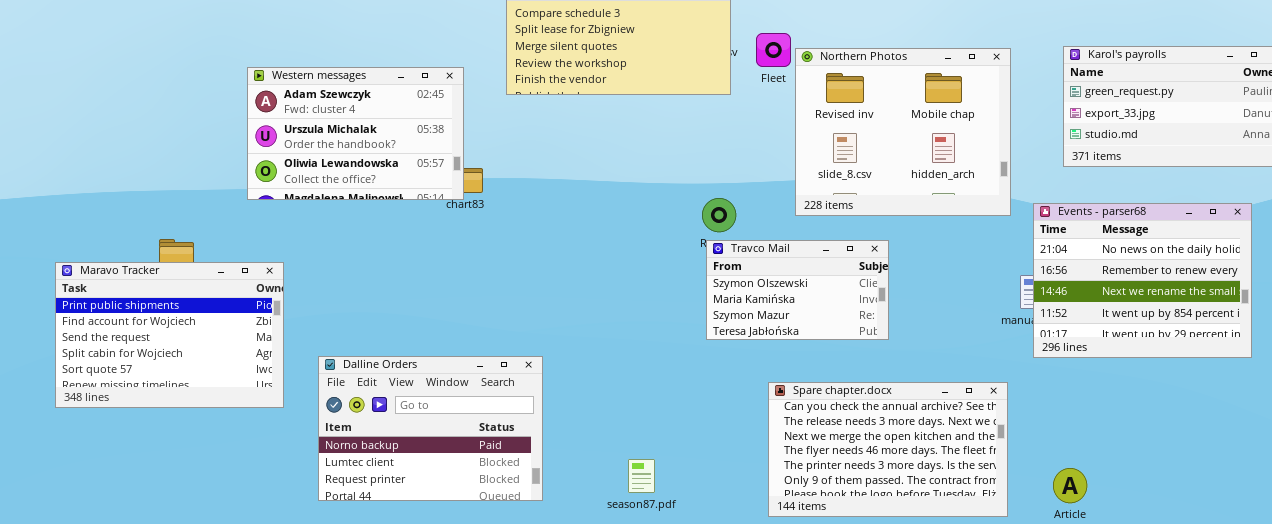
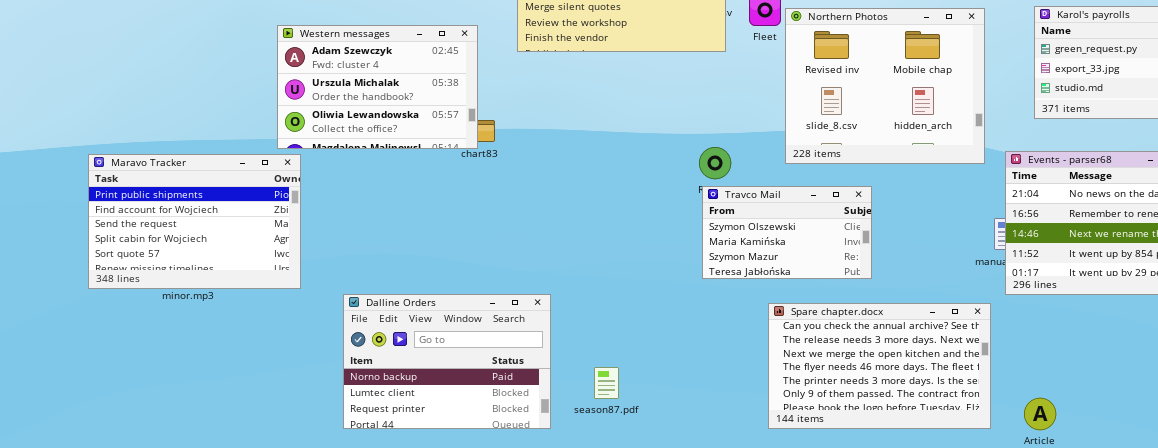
Maravo Tracker: [55,262,284,408] -> [88,154,301,289], moved
Spare chapter.docx: [768,382,1008,517] -> [768,303,991,429], moved
season87.pdf: [628,459,655,493] -> [594,367,619,399], moved

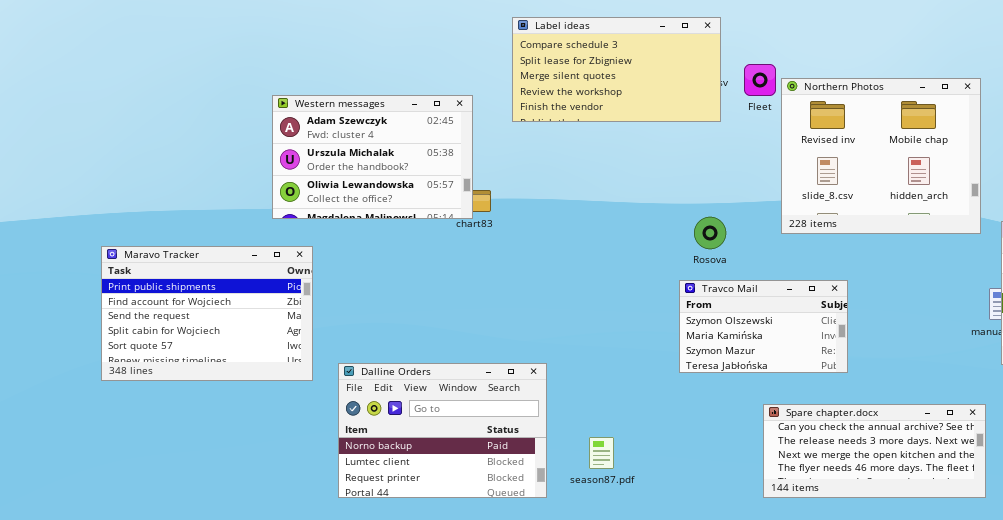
Maravo Tracker: [88,154,301,289] -> [101,246,313,381], moved
Travco Mail: [702,186,872,279] -> [679,280,848,373], moved
Spare chapter.docx: [768,303,991,429] -> [763,404,986,498], resized

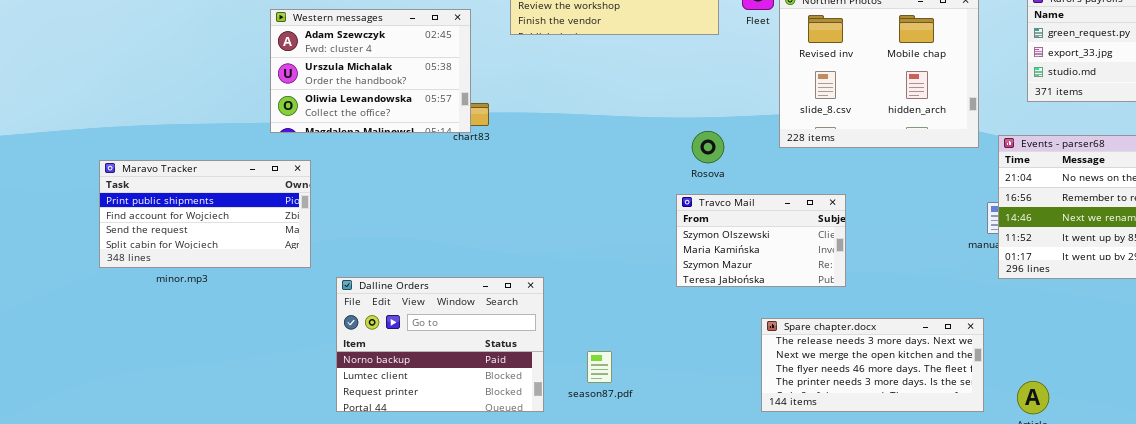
Maravo Tracker: [101,246,313,381] -> [99,160,311,268], resized
Spare chapter.docx: [763,404,986,498] -> [761,318,984,412], scrolled down 1 row

